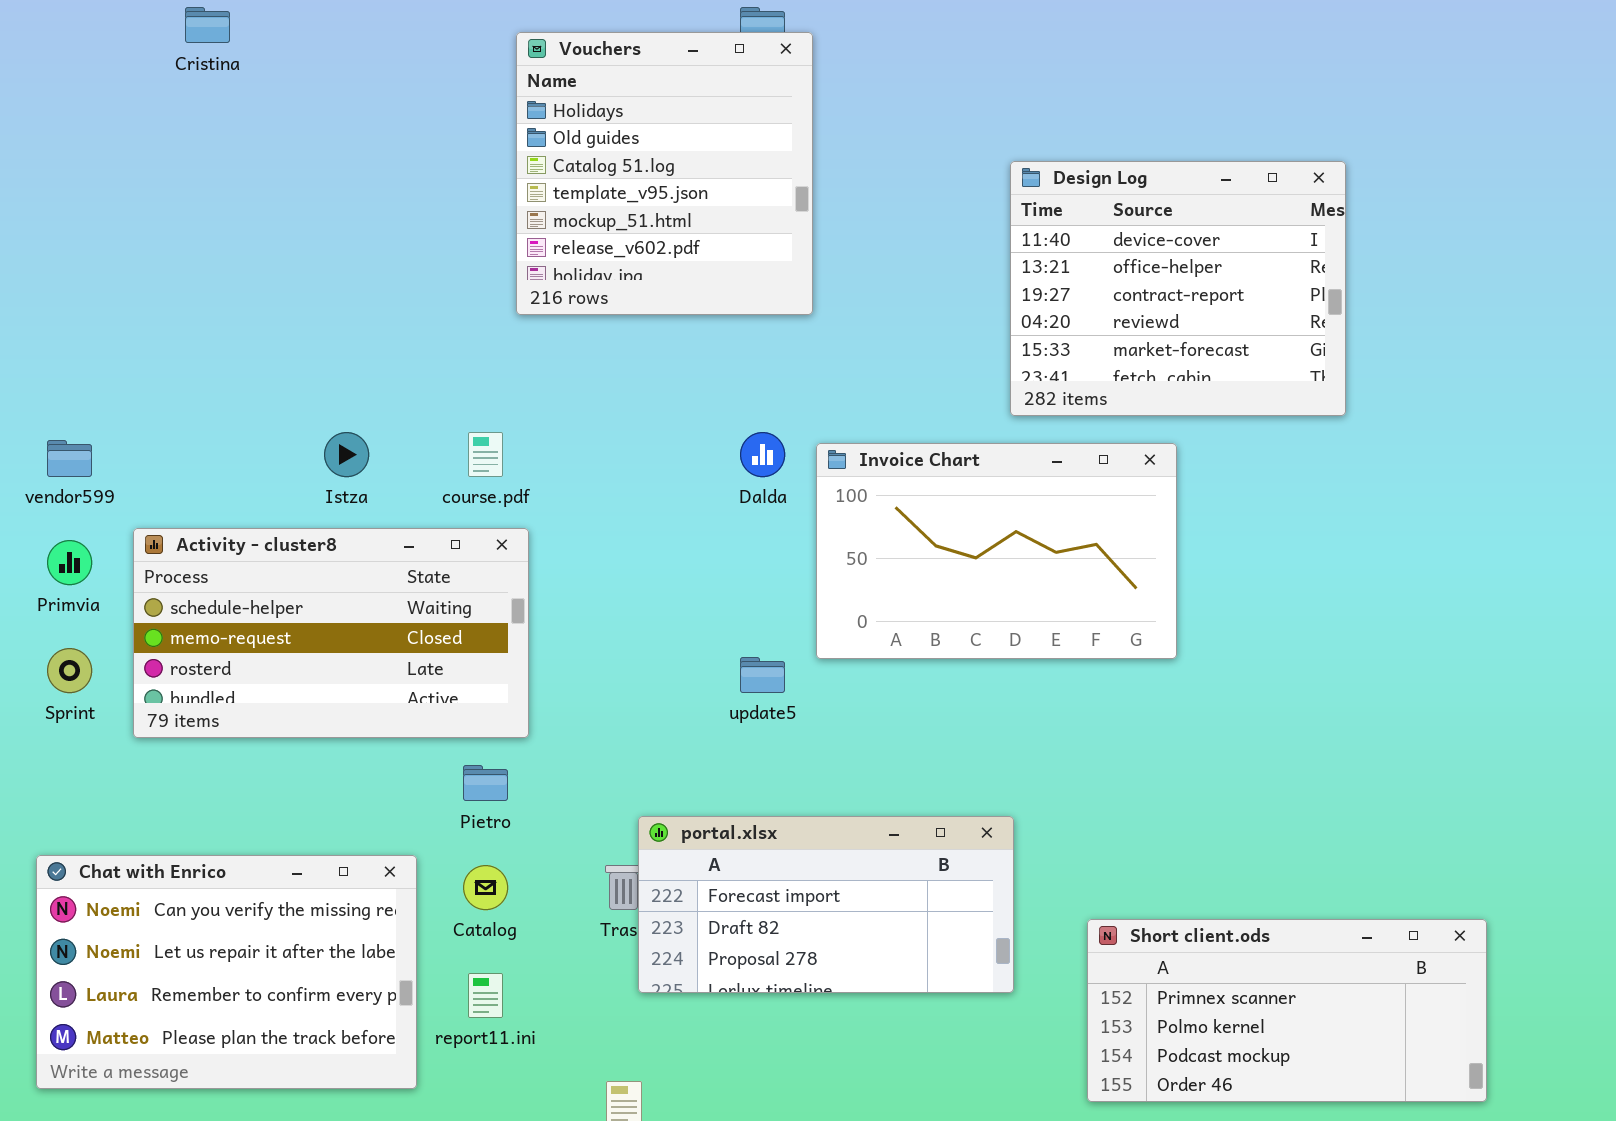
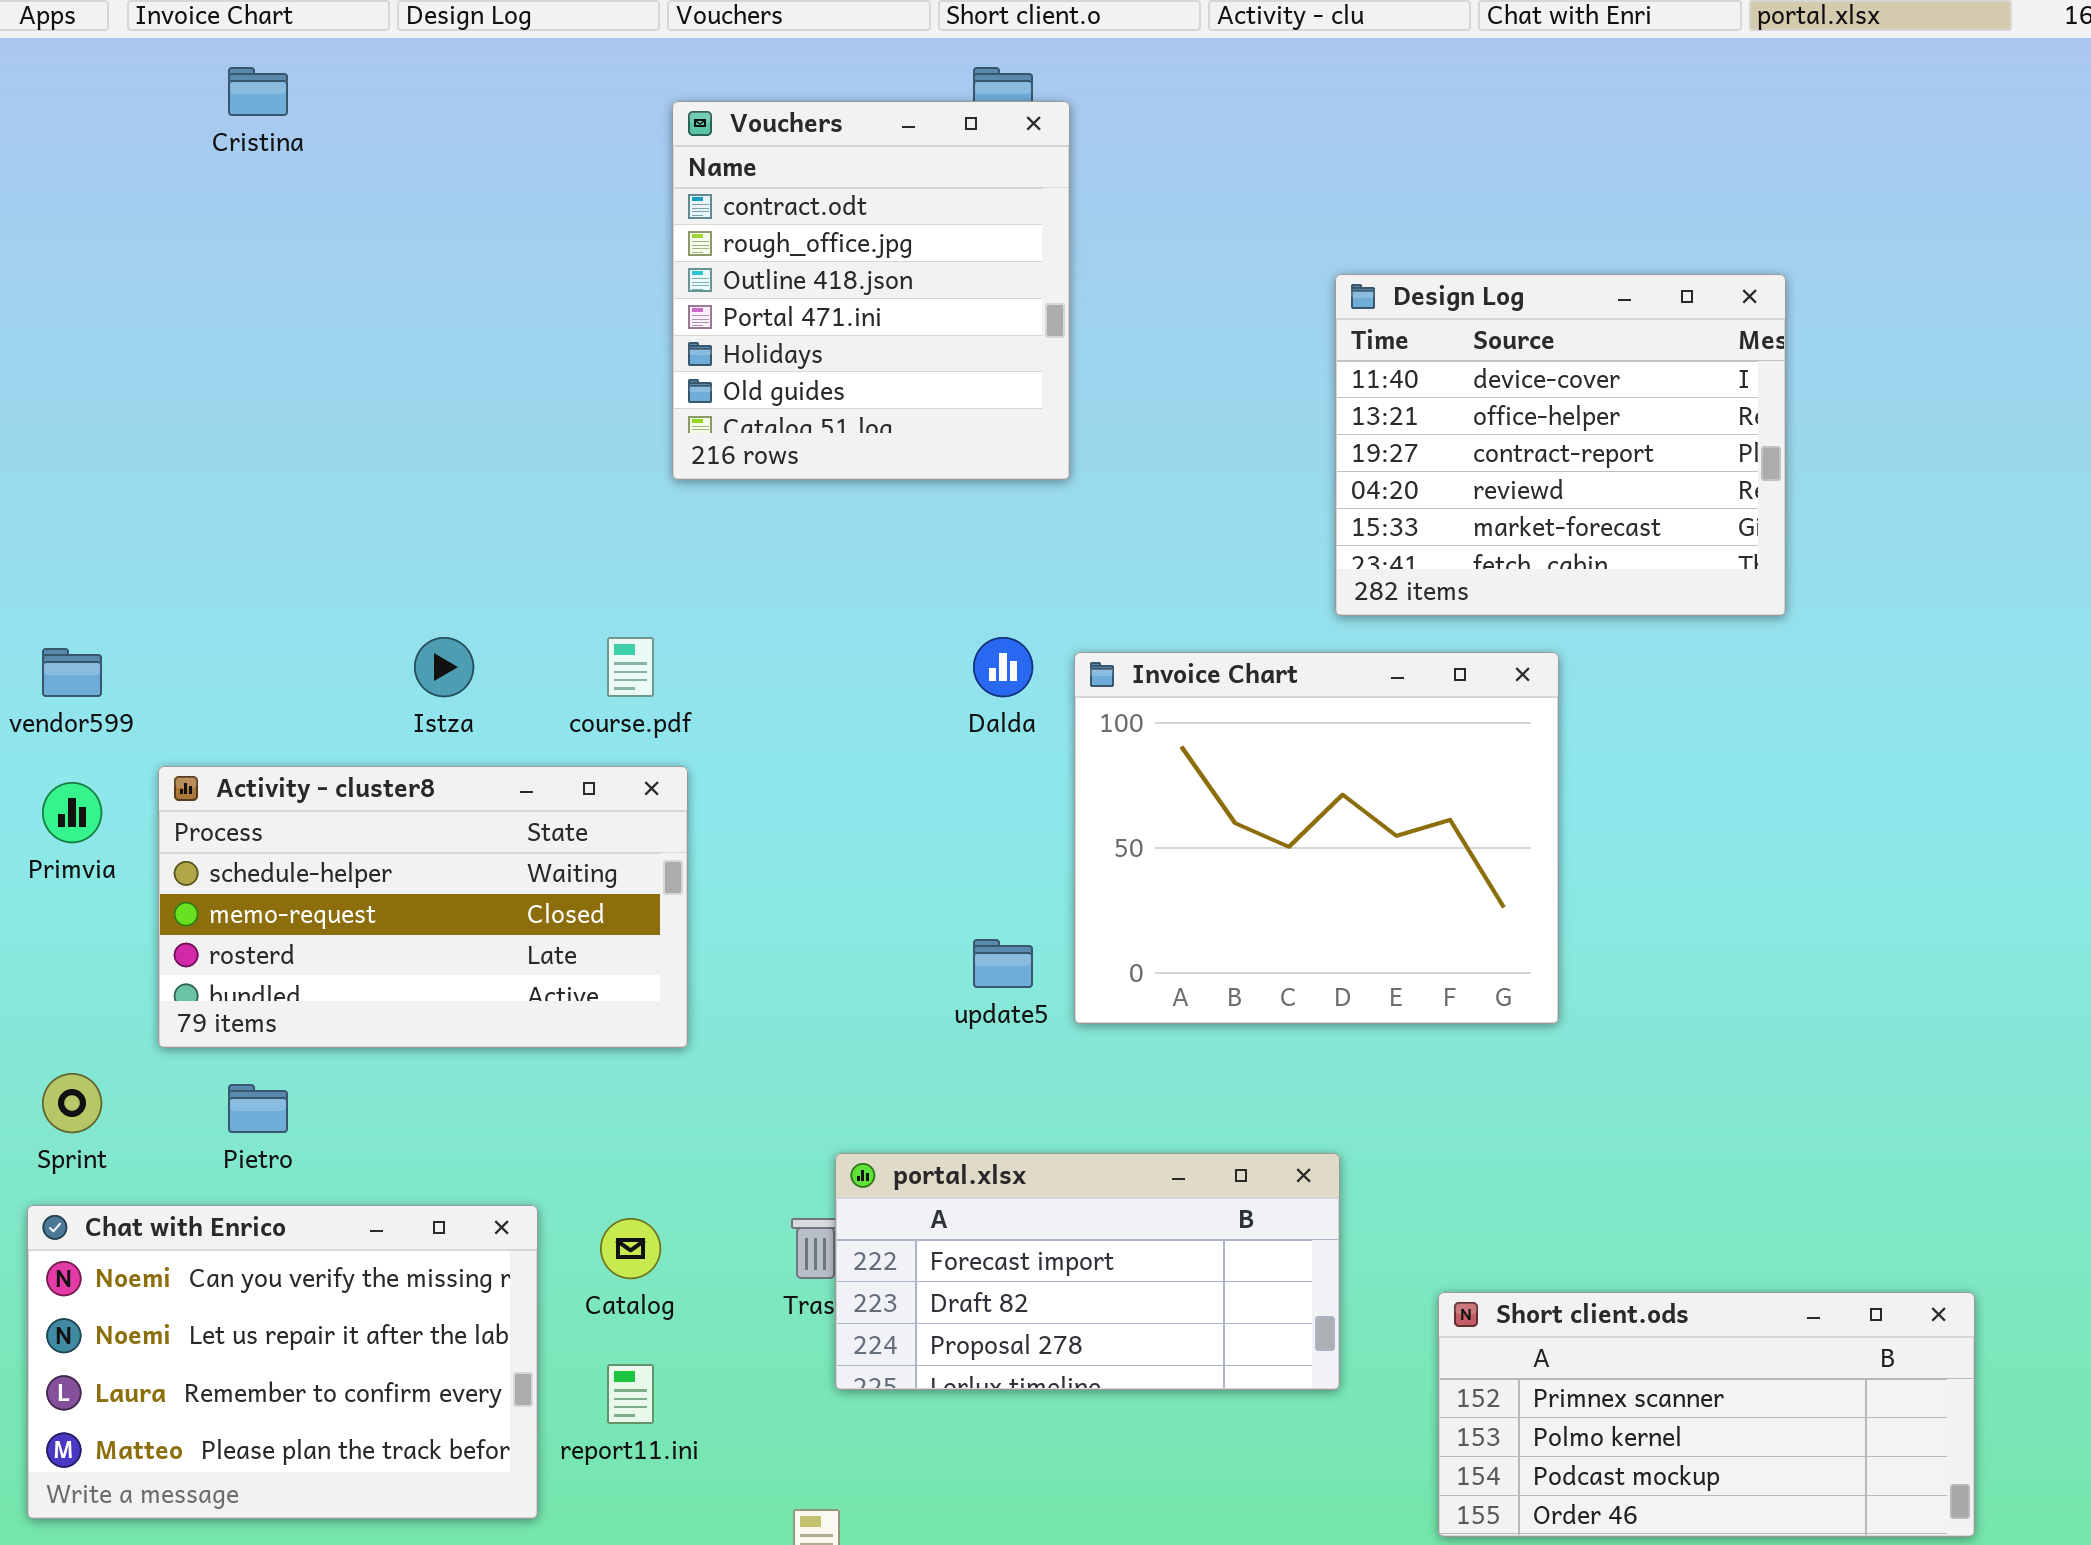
Vouchers: [516,32,813,315] -> [672,101,1070,480], scrolled up 4 rows
Invoice Chart: [816,443,1177,659] -> [1074,652,1559,1024], resized
Sprint: [47,648,92,693] -> [42,1073,102,1133], moved
Pietro: [463,765,508,801] -> [228,1084,288,1133], moved

